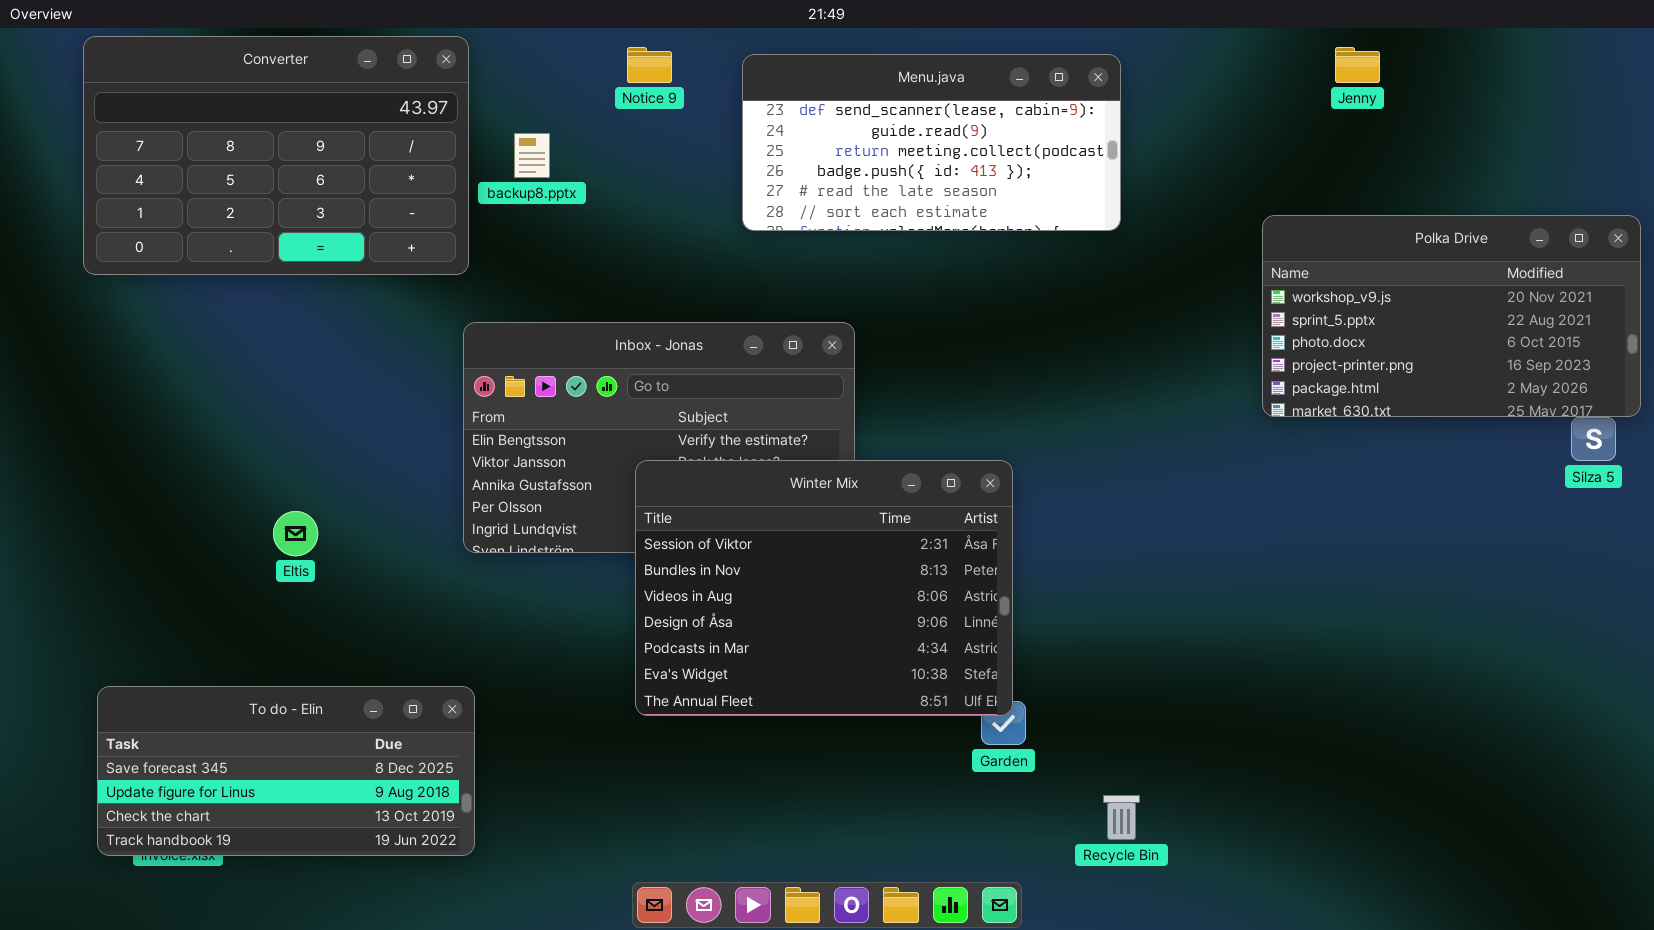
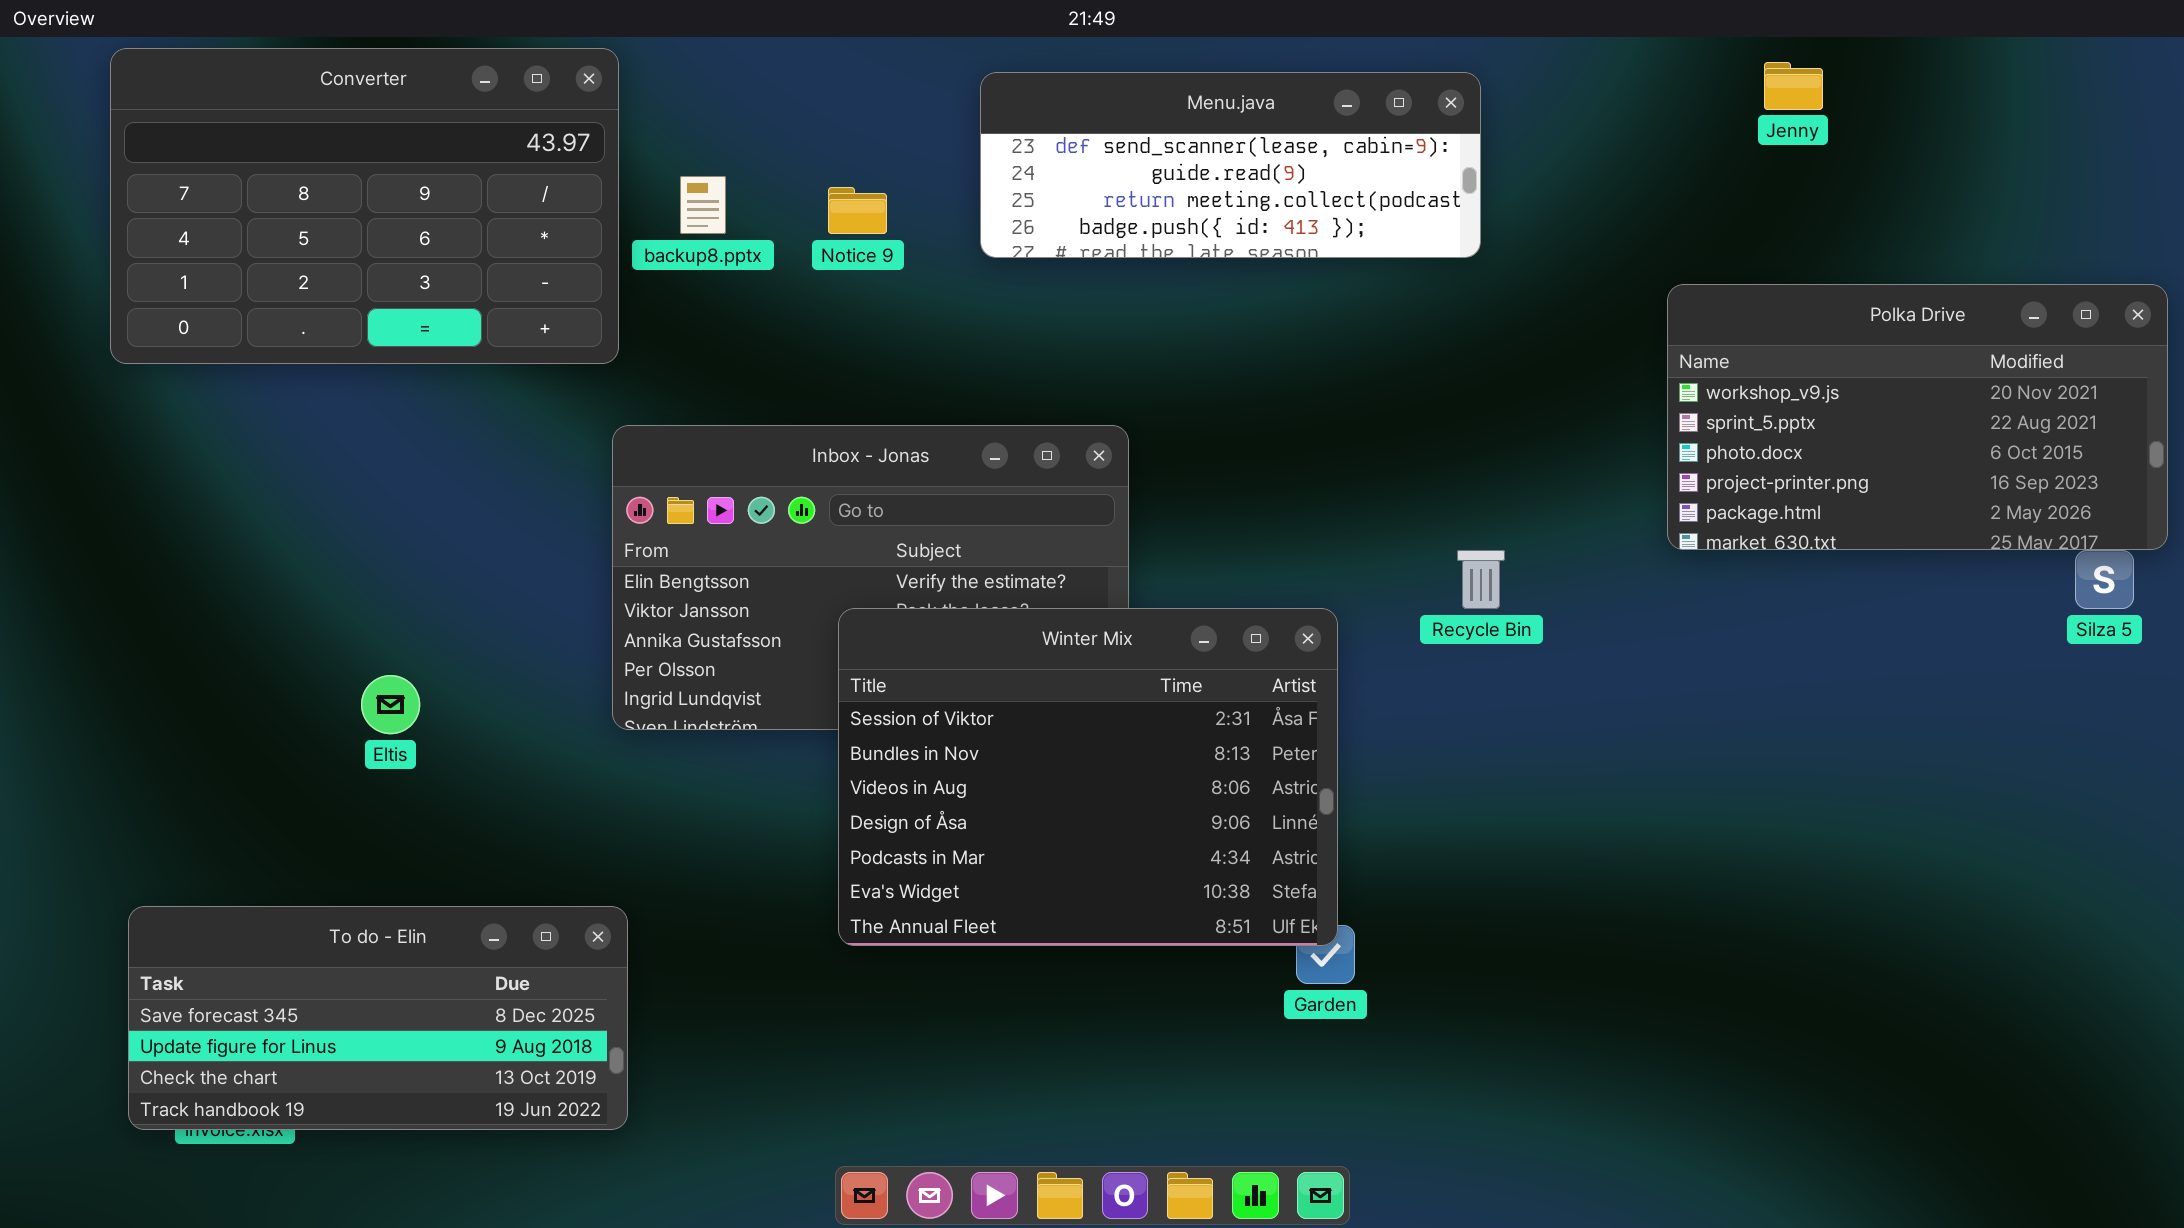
Notice 9: [627,47,672,83] -> [828,187,887,234], moved
Menu.java: [742,54,1121,231] -> [980,72,1481,258], resized
Recycle Bin: [1103,795,1140,840] -> [1457,550,1505,609], moved

